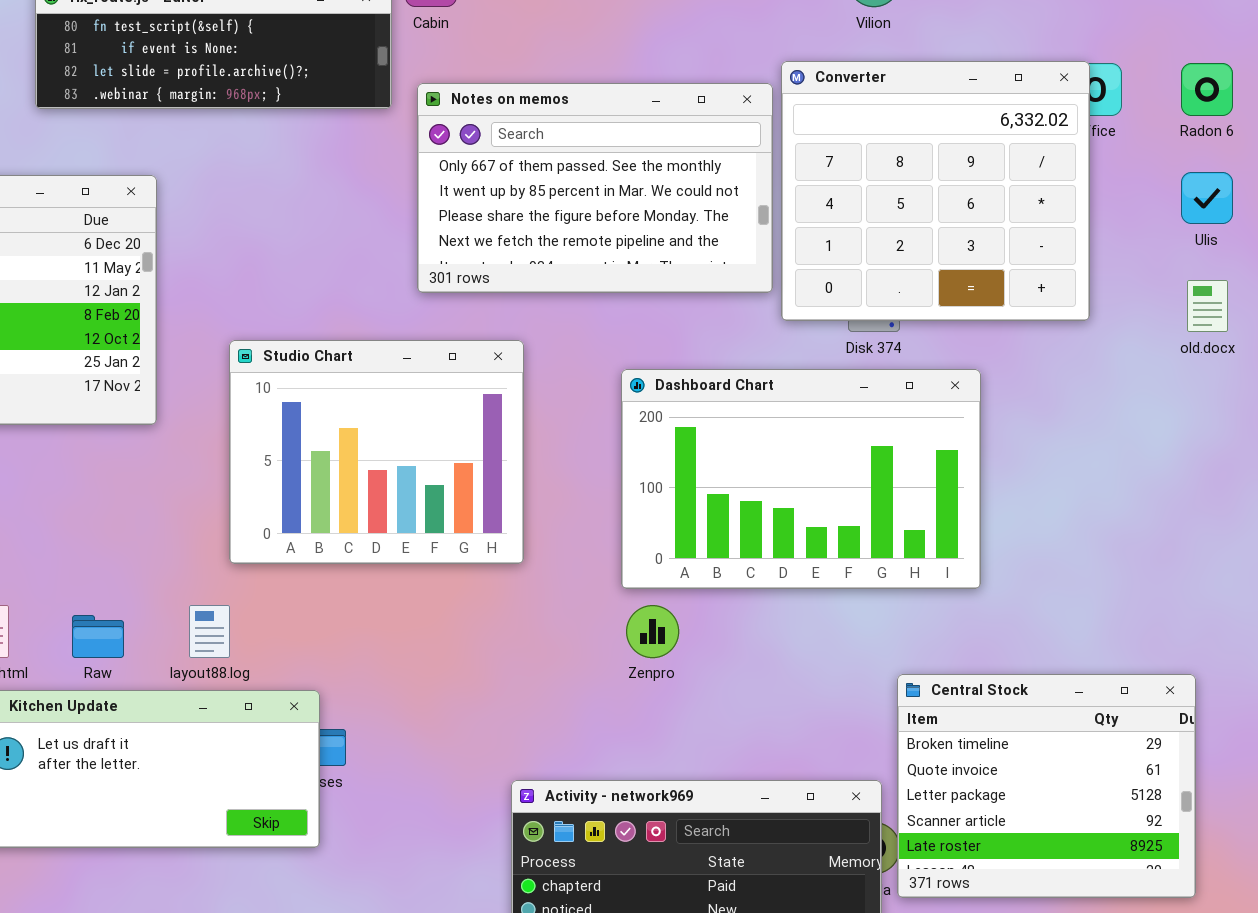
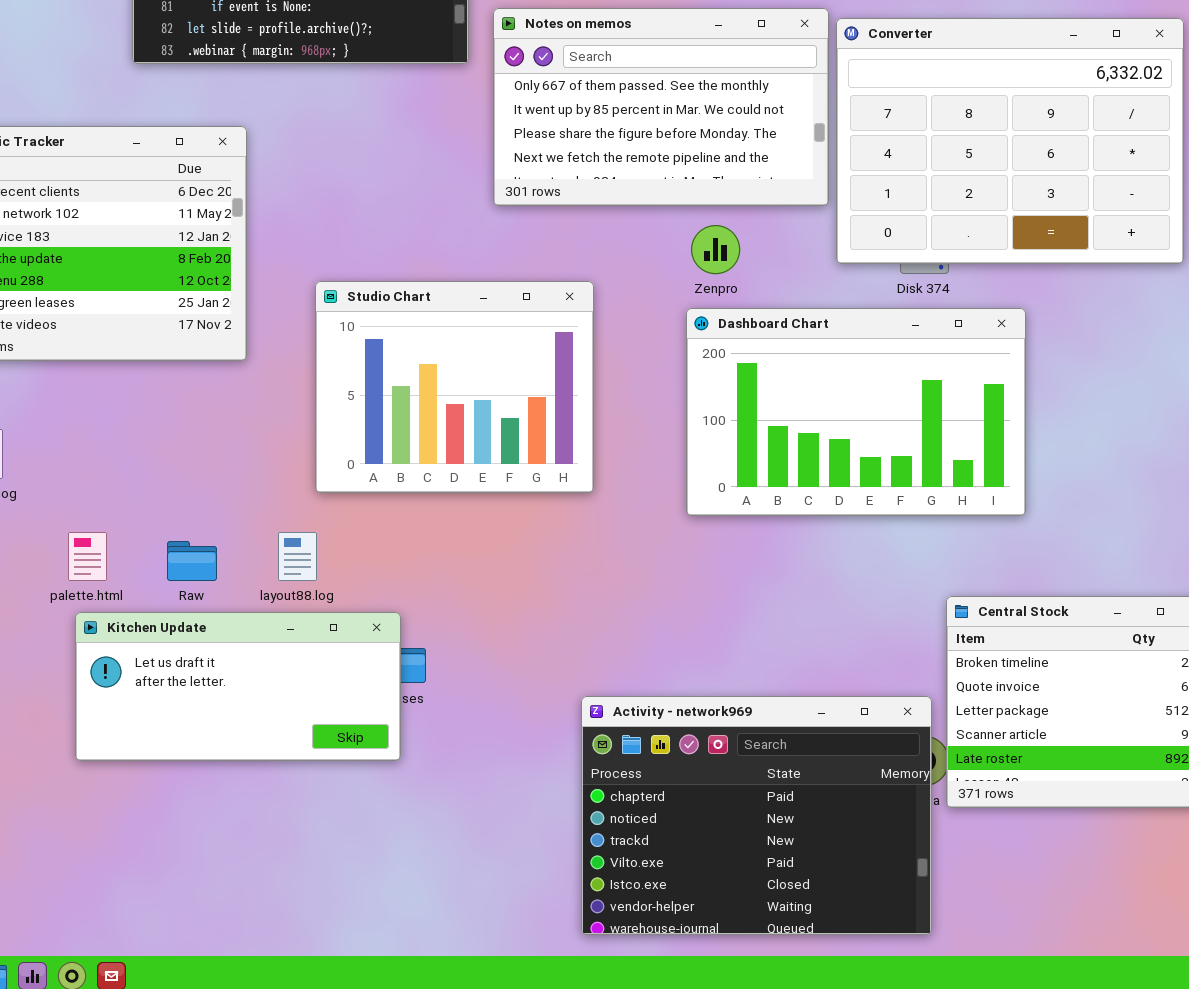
Converter: [781,61,1090,321] -> [836,18,1184,264], resized
Notes on memos: [417,83,773,293] -> [493,8,829,206], moved
Zenpro: [626,605,679,658] -> [691,225,740,274], moved

